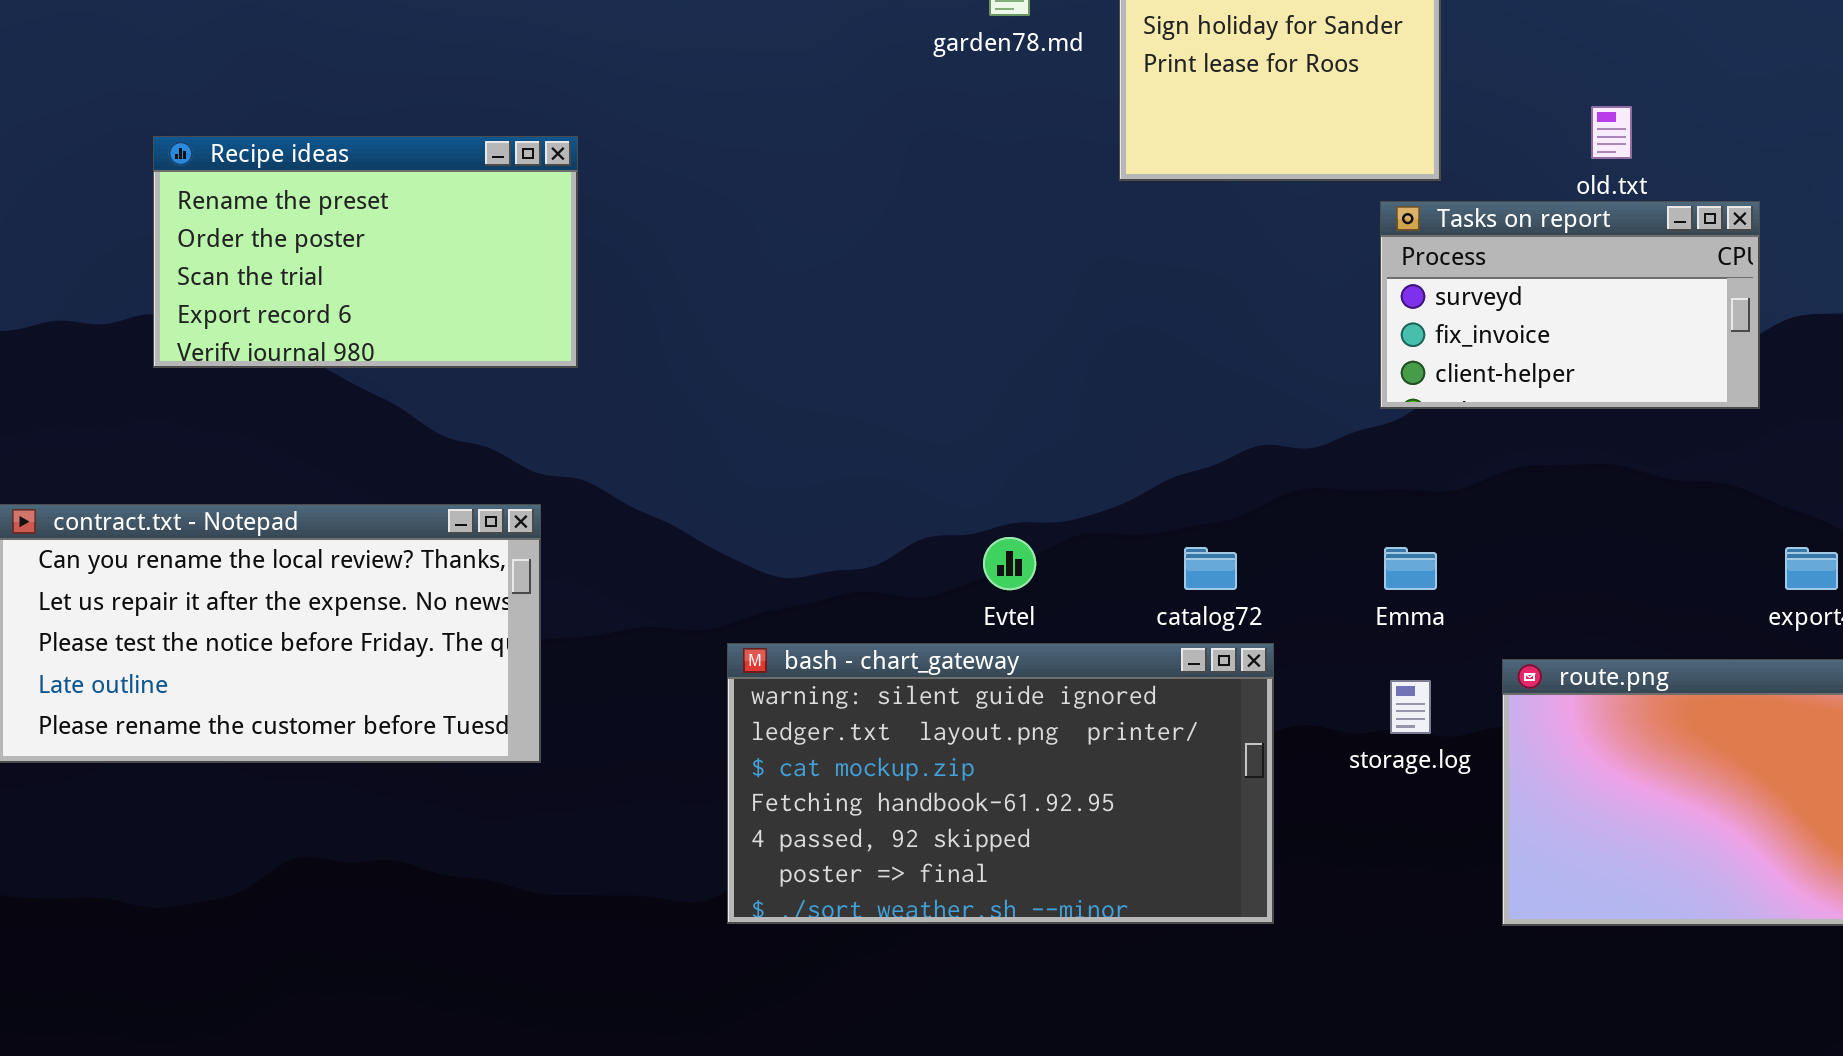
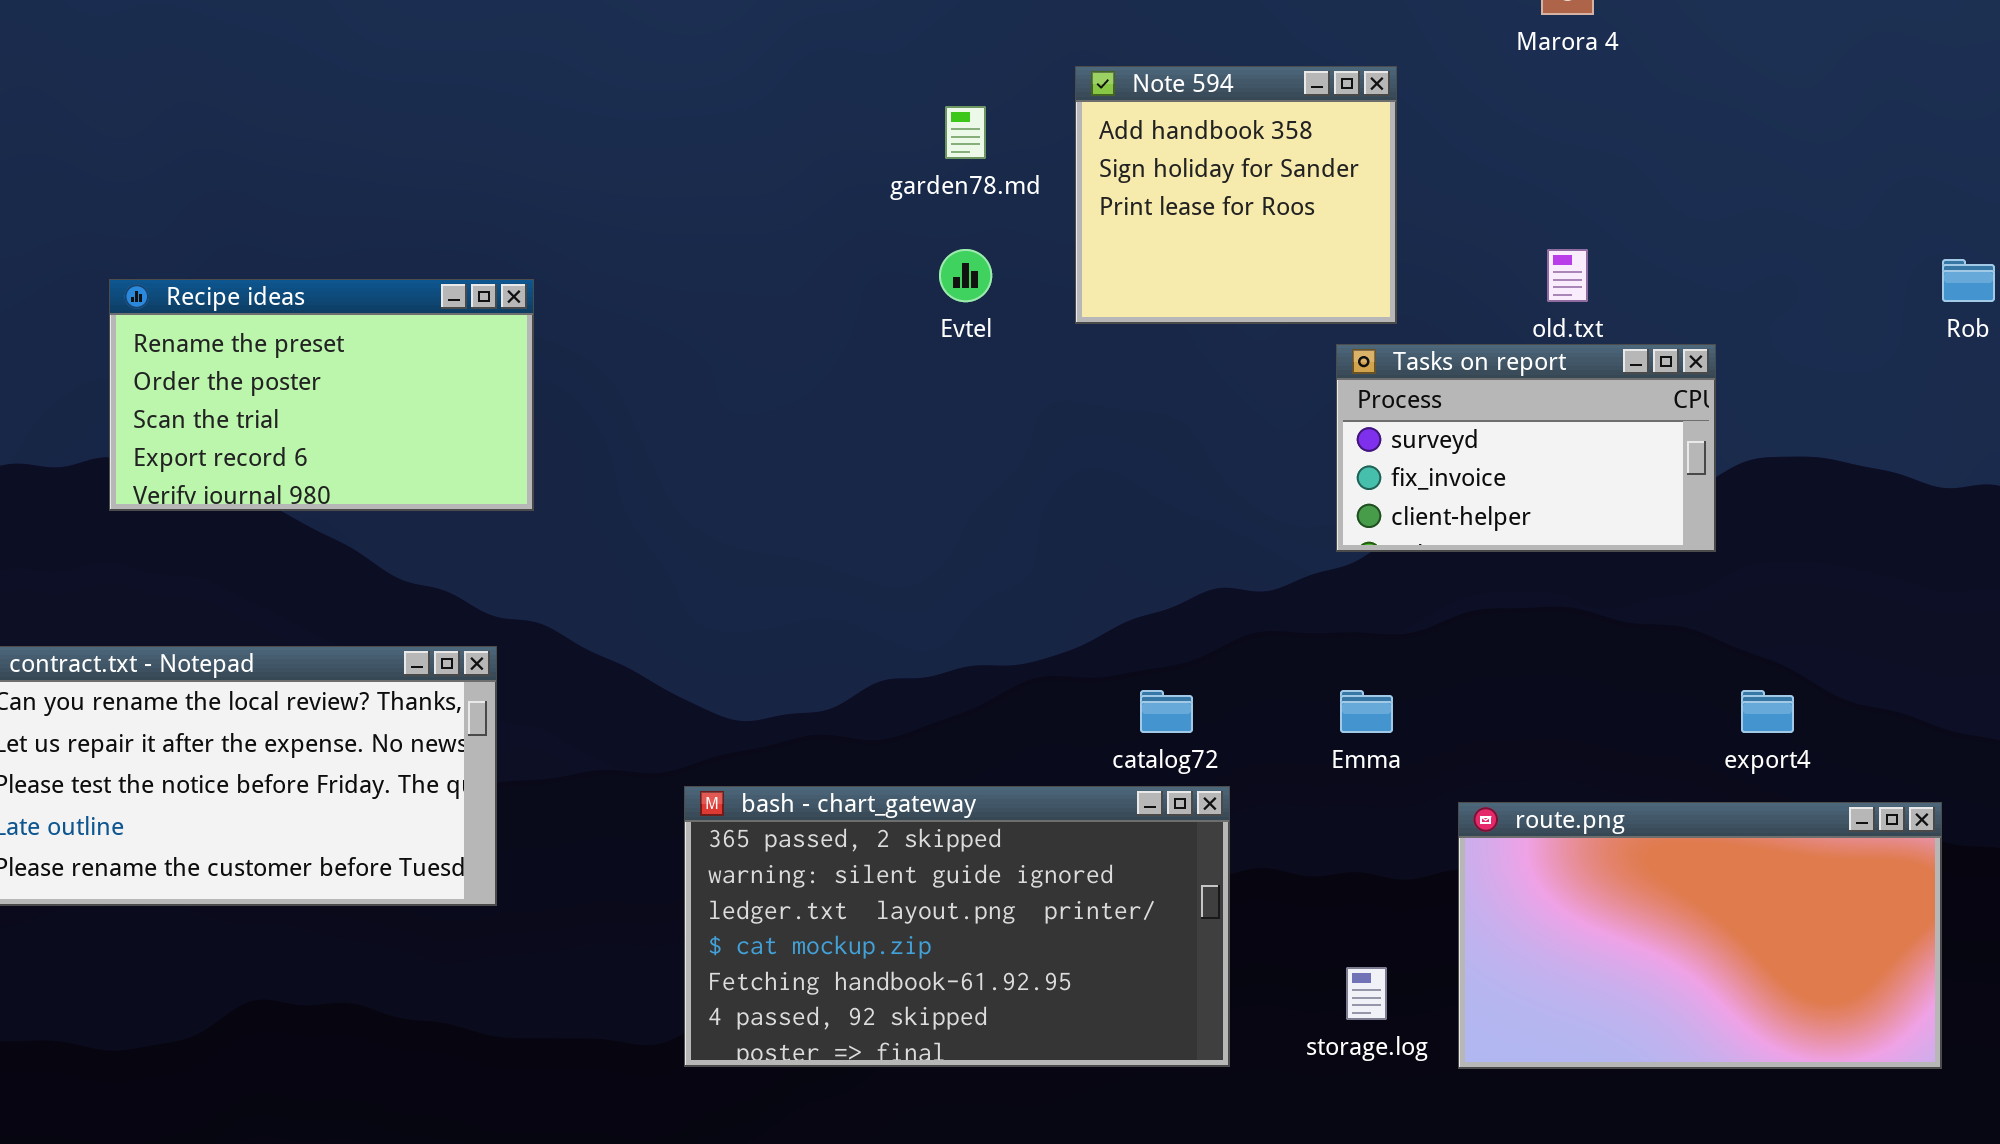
Evtel: [983,537,1036,590] -> [939,249,992,302], moved
bash - chart_gateway: [727,643,1274,924] -> [684,786,1230,1067], scrolled up 1 row
storage.log: [1390,680,1431,734] -> [1346,967,1387,1020], moved

